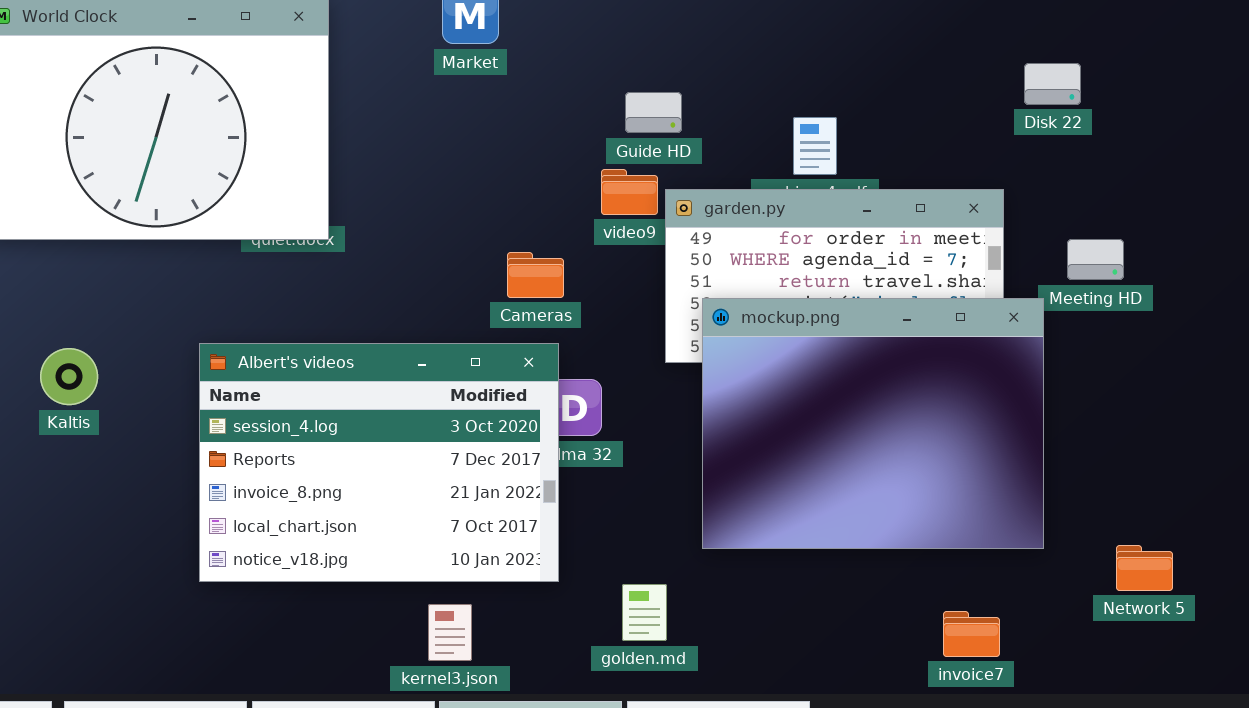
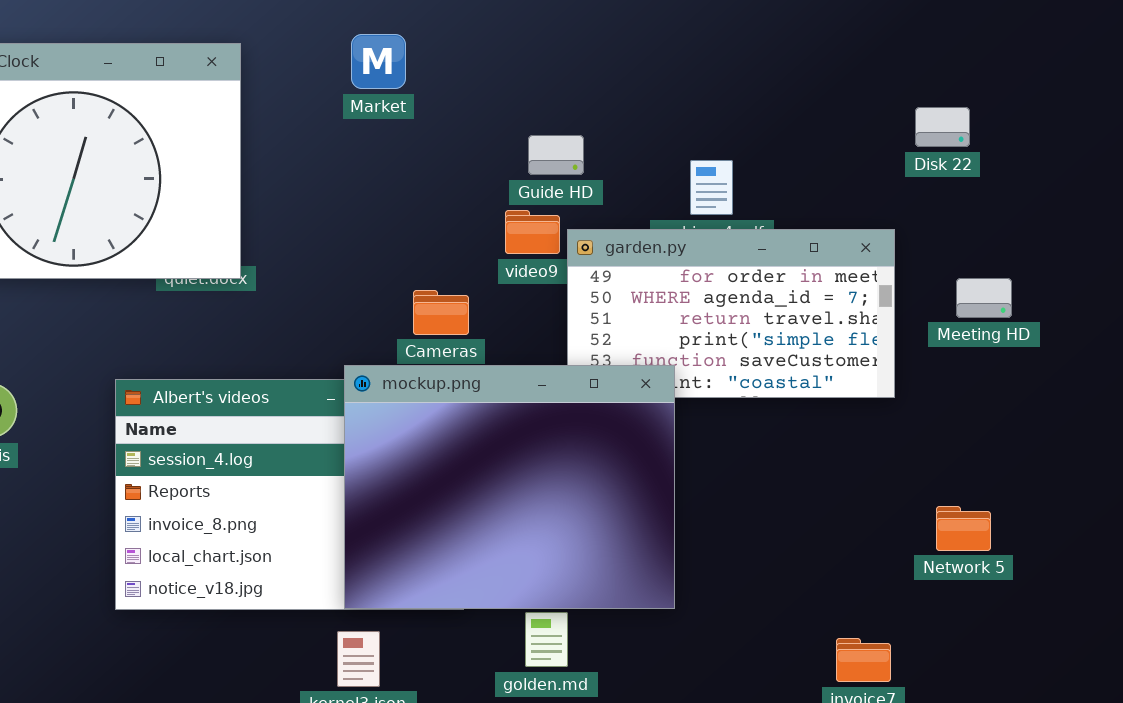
mockup.png: [702,298,1044,549] -> [344,365,675,609], moved
Network 5: [1116,545,1173,591] -> [936,506,991,551], moved

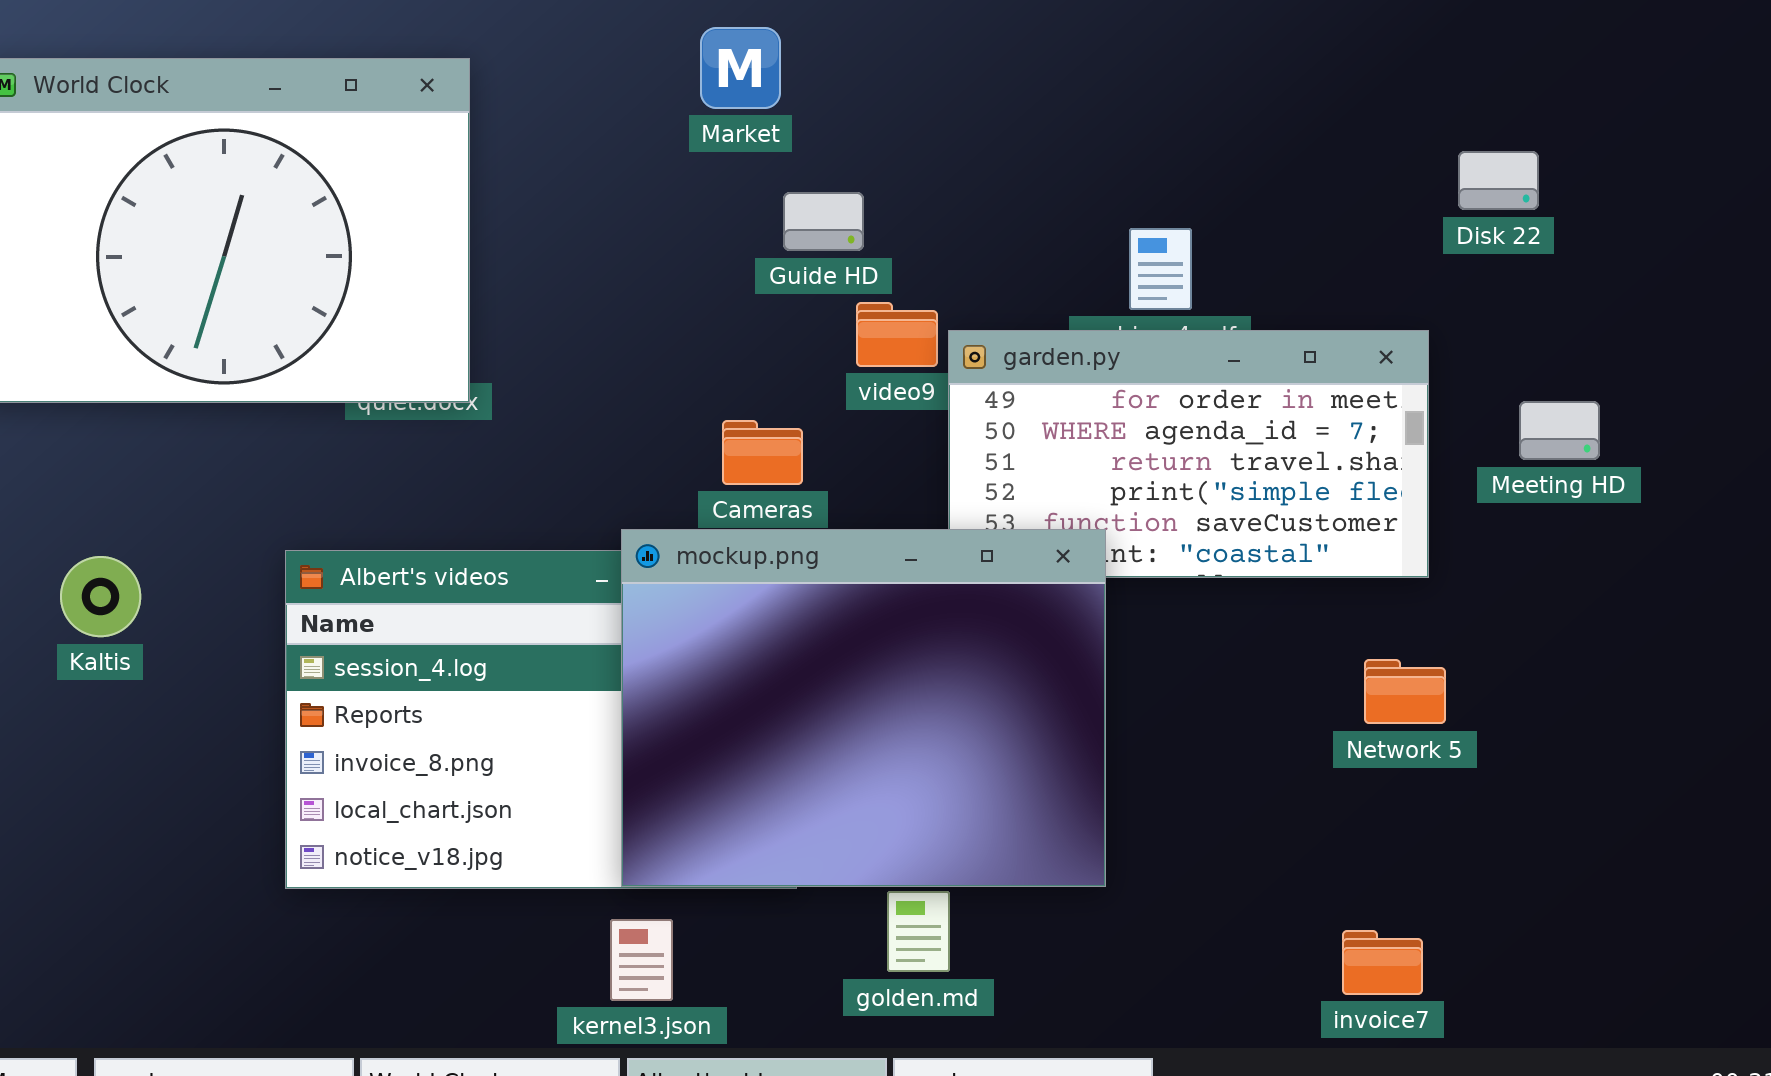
Market: [351,34,406,89] -> [700,27,781,109], moved
Guide HD: [528,135,584,175] -> [783,192,864,251], moved
Network 5: [936,506,991,551] -> [1364,659,1446,724], moved

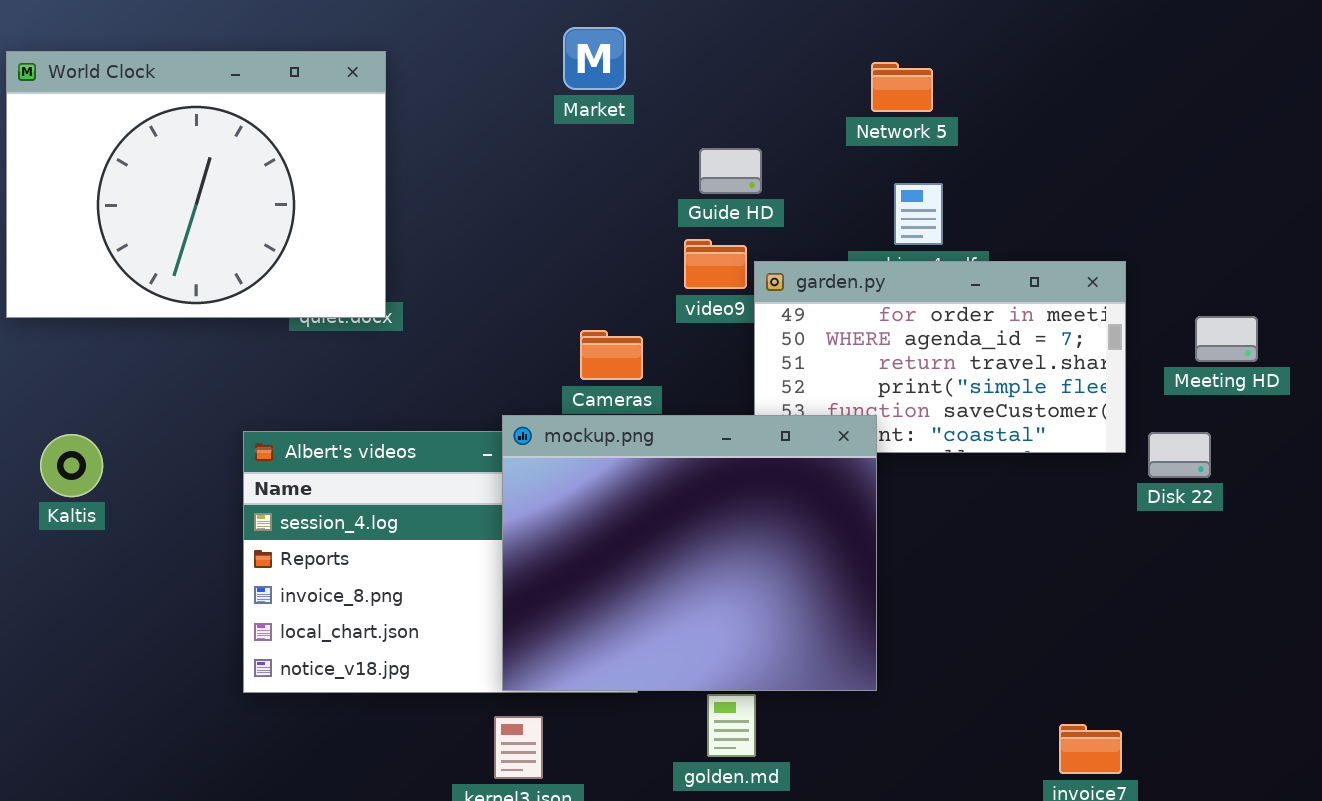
Disk 22: [1458,151,1539,210] -> [1148,432,1211,478], moved
Guide HD: [783,192,864,251] -> [699,148,762,194], moved
Kaltis: [60,556,141,637] -> [40,434,103,497], moved
Network 5: [1364,659,1446,724] -> [871,62,933,112], moved

